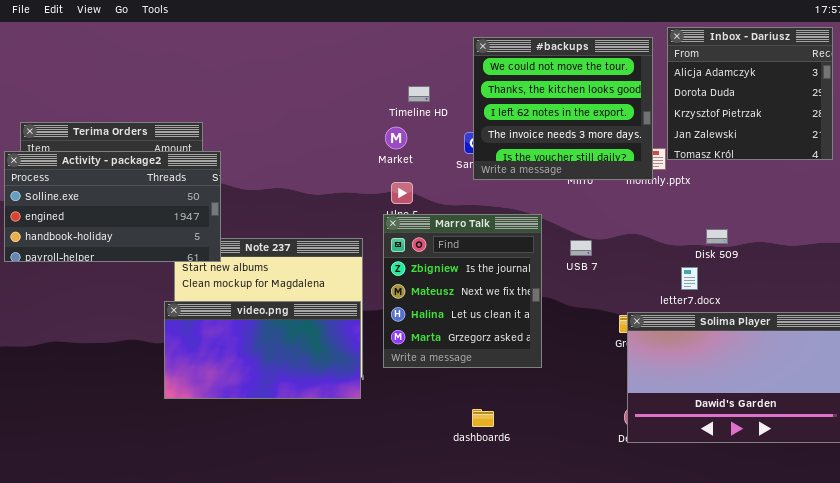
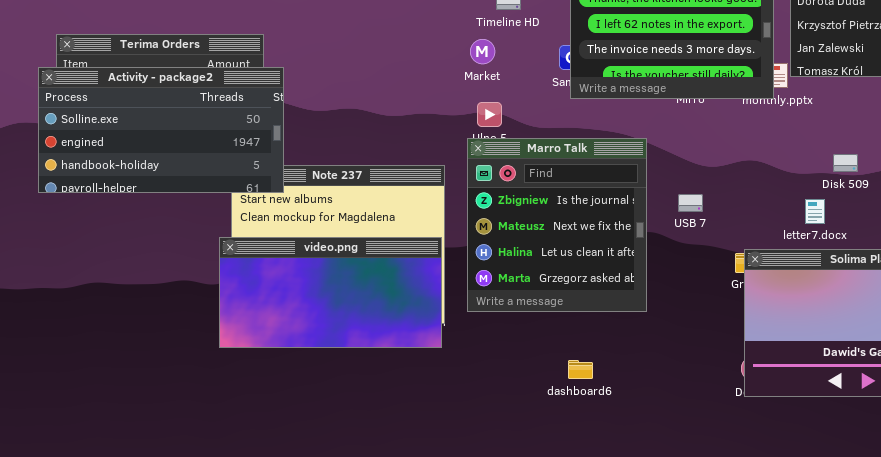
USB 7: [570,240,592,256] -> [678,194,703,212], moved

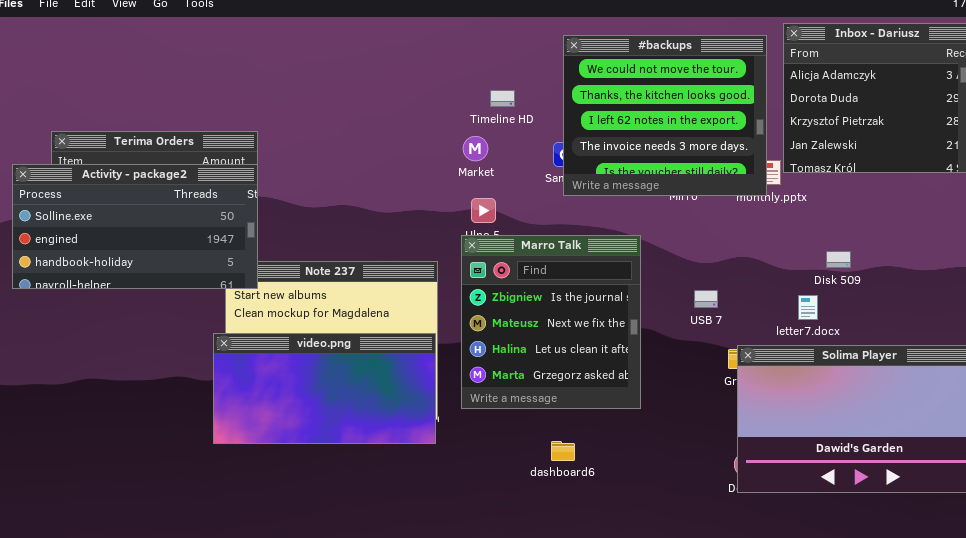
Activity - package2: [38,67,284,193] -> [12,164,258,289], moved
USB 7: [678,194,703,212] -> [694,290,718,308], moved
dashboard6: [568,360,593,379] -> [551,441,575,461], moved

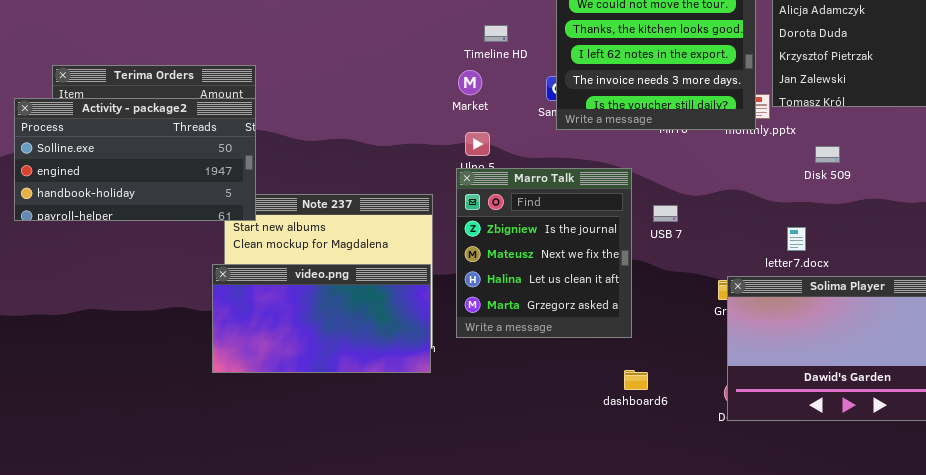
Disk 509: [826,251,851,268] -> [815,146,840,163], moved
USB 7: [694,290,718,308] -> [653,205,678,222], moved
dashboard6: [551,441,575,461] -> [624,370,648,390], moved

